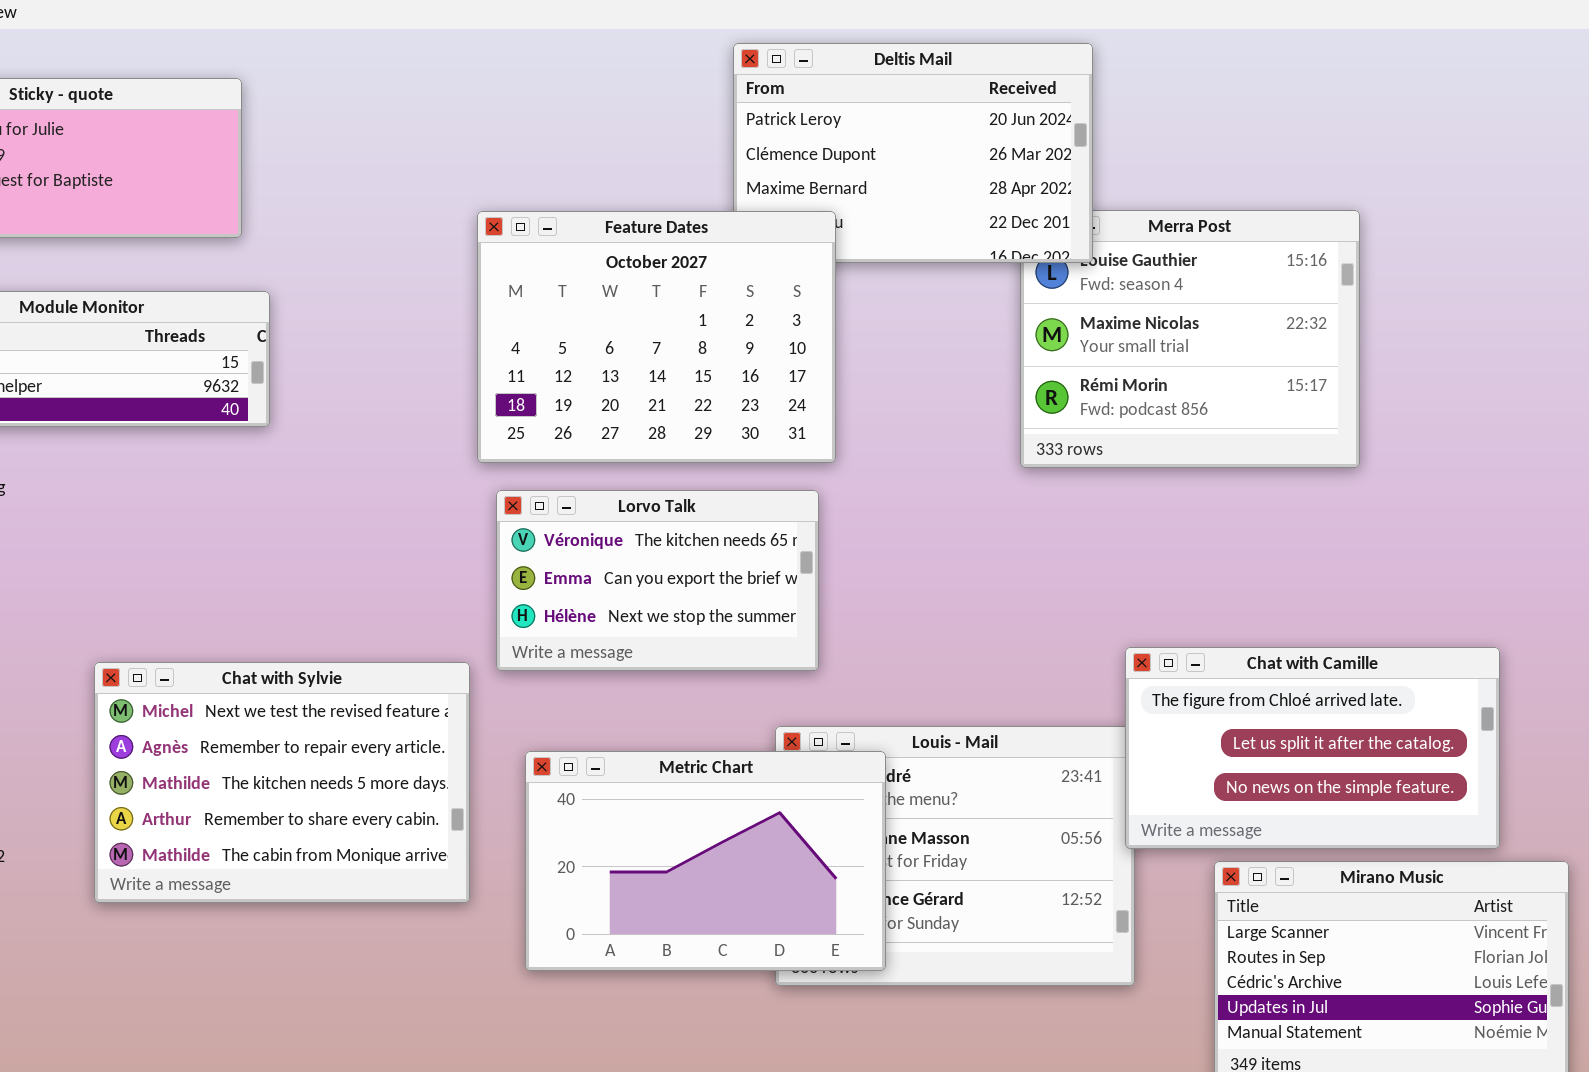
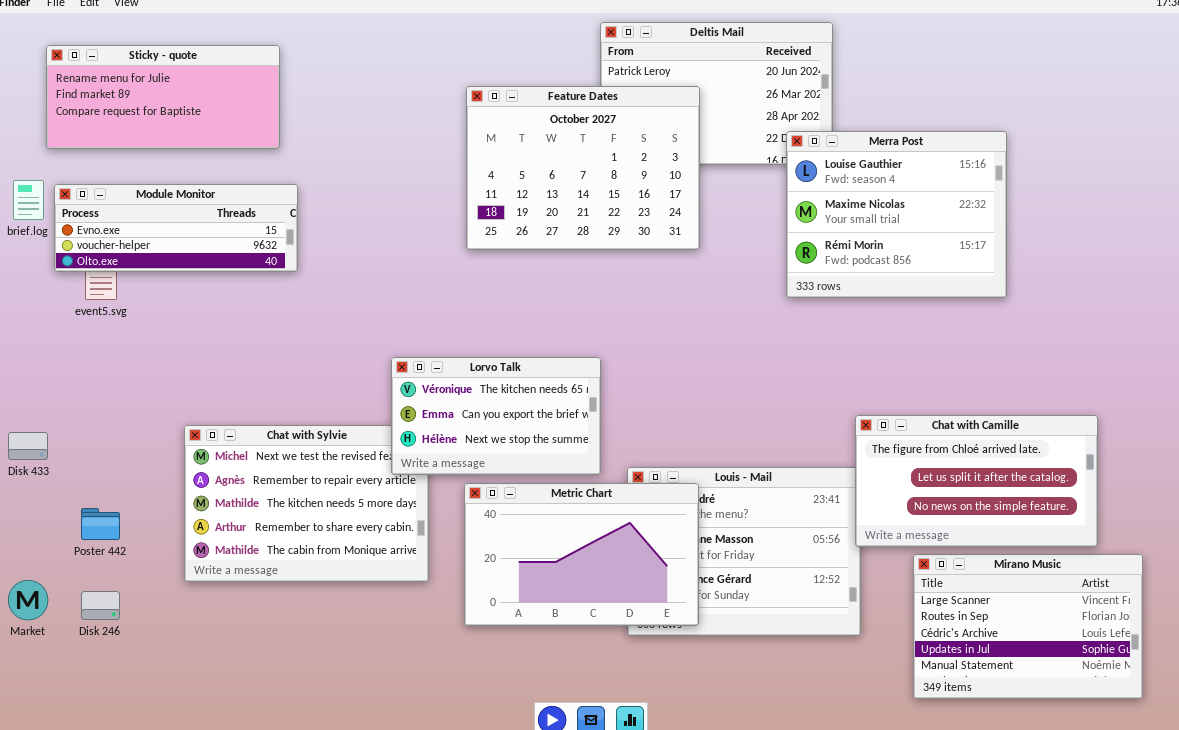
Merra Post: [1020,210,1360,468] -> [786,131,1007,298], raised
Feature Dates: [477,211,836,463] -> [466,86,700,250], moved
Lorvo Talk: [496,490,819,671] -> [391,357,601,475], moved

